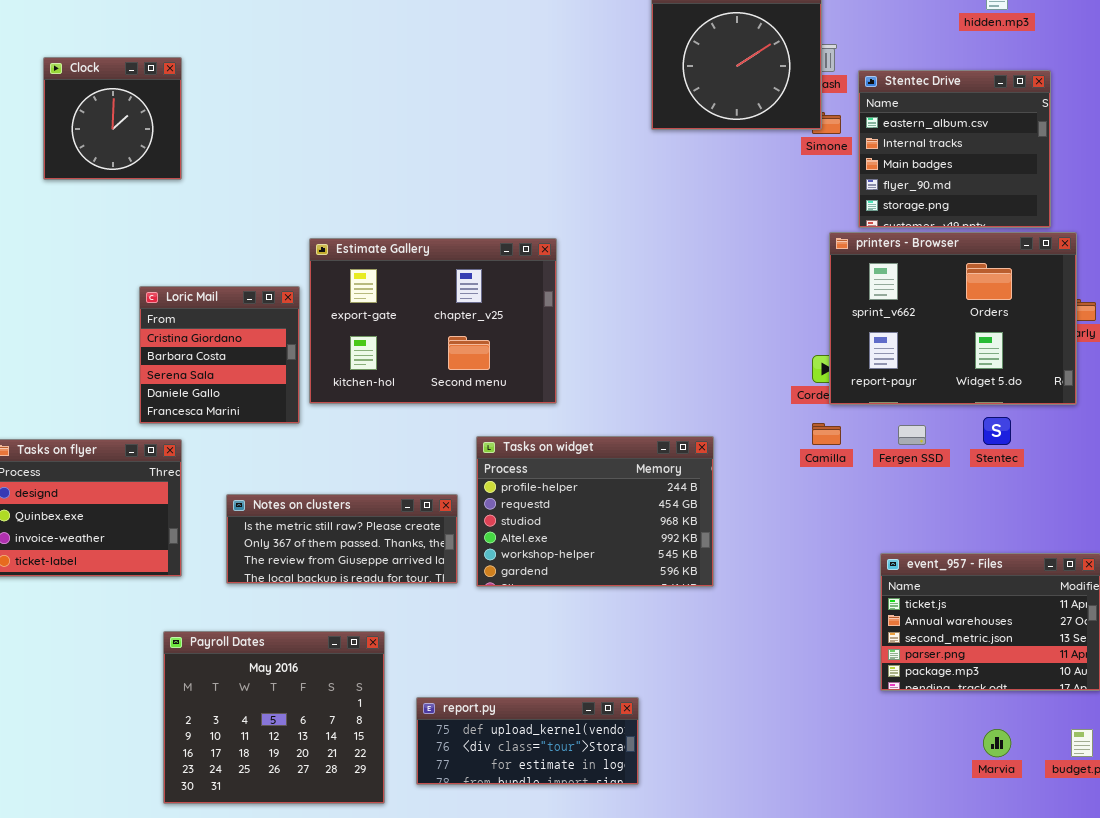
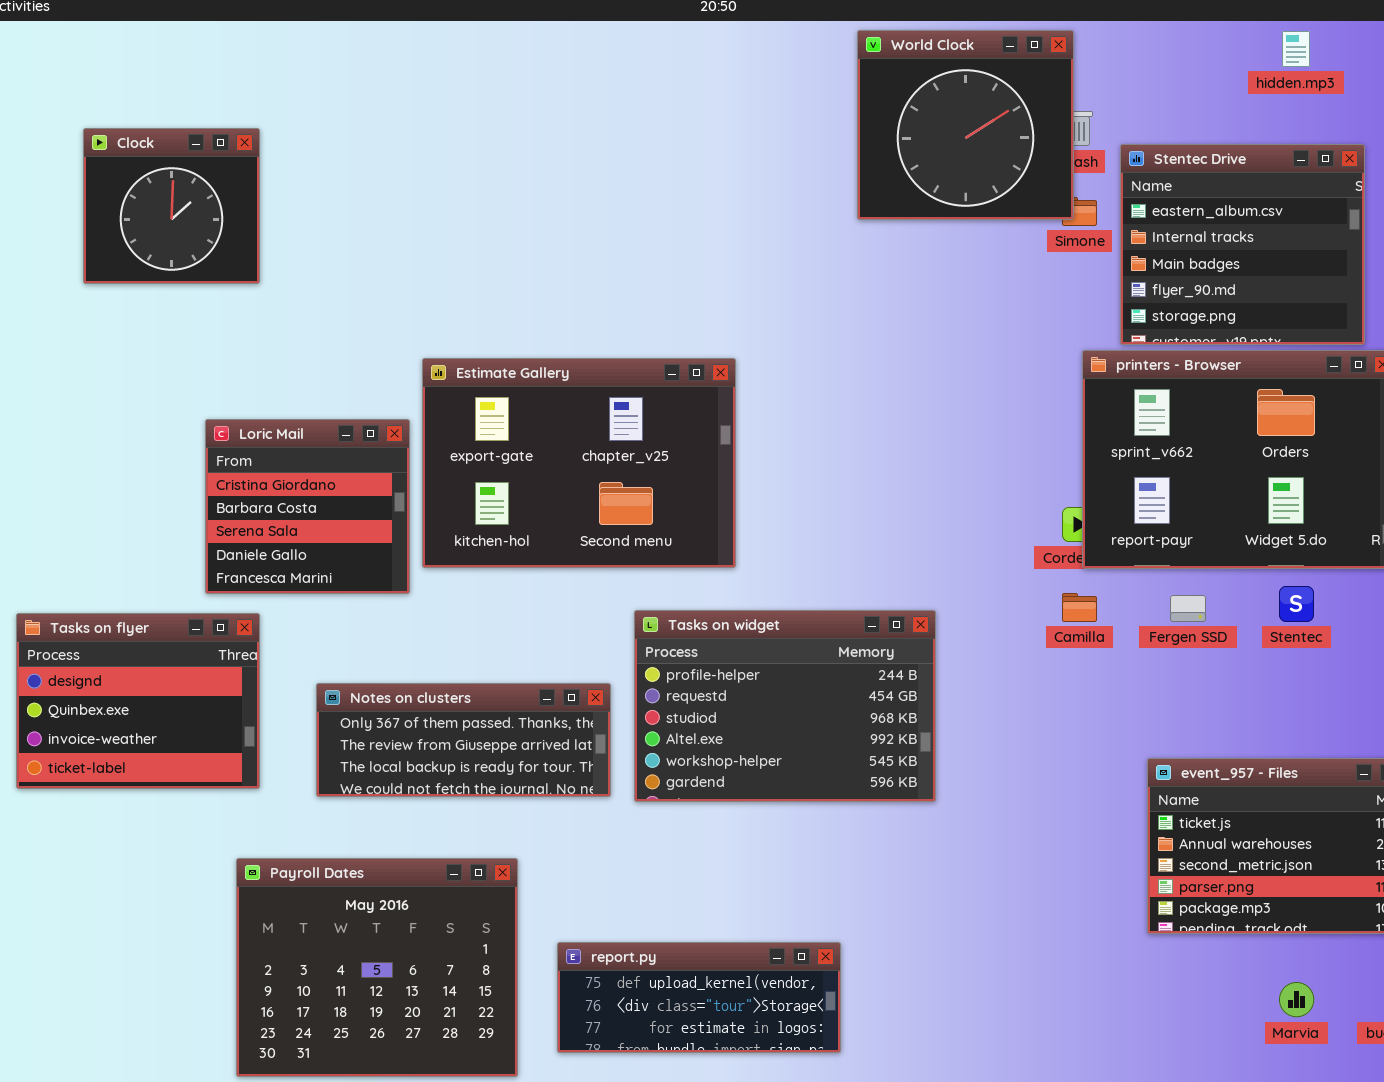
Notes on clusters: [226,494,458,584] -> [316,683,611,797], scrolled down 1 row

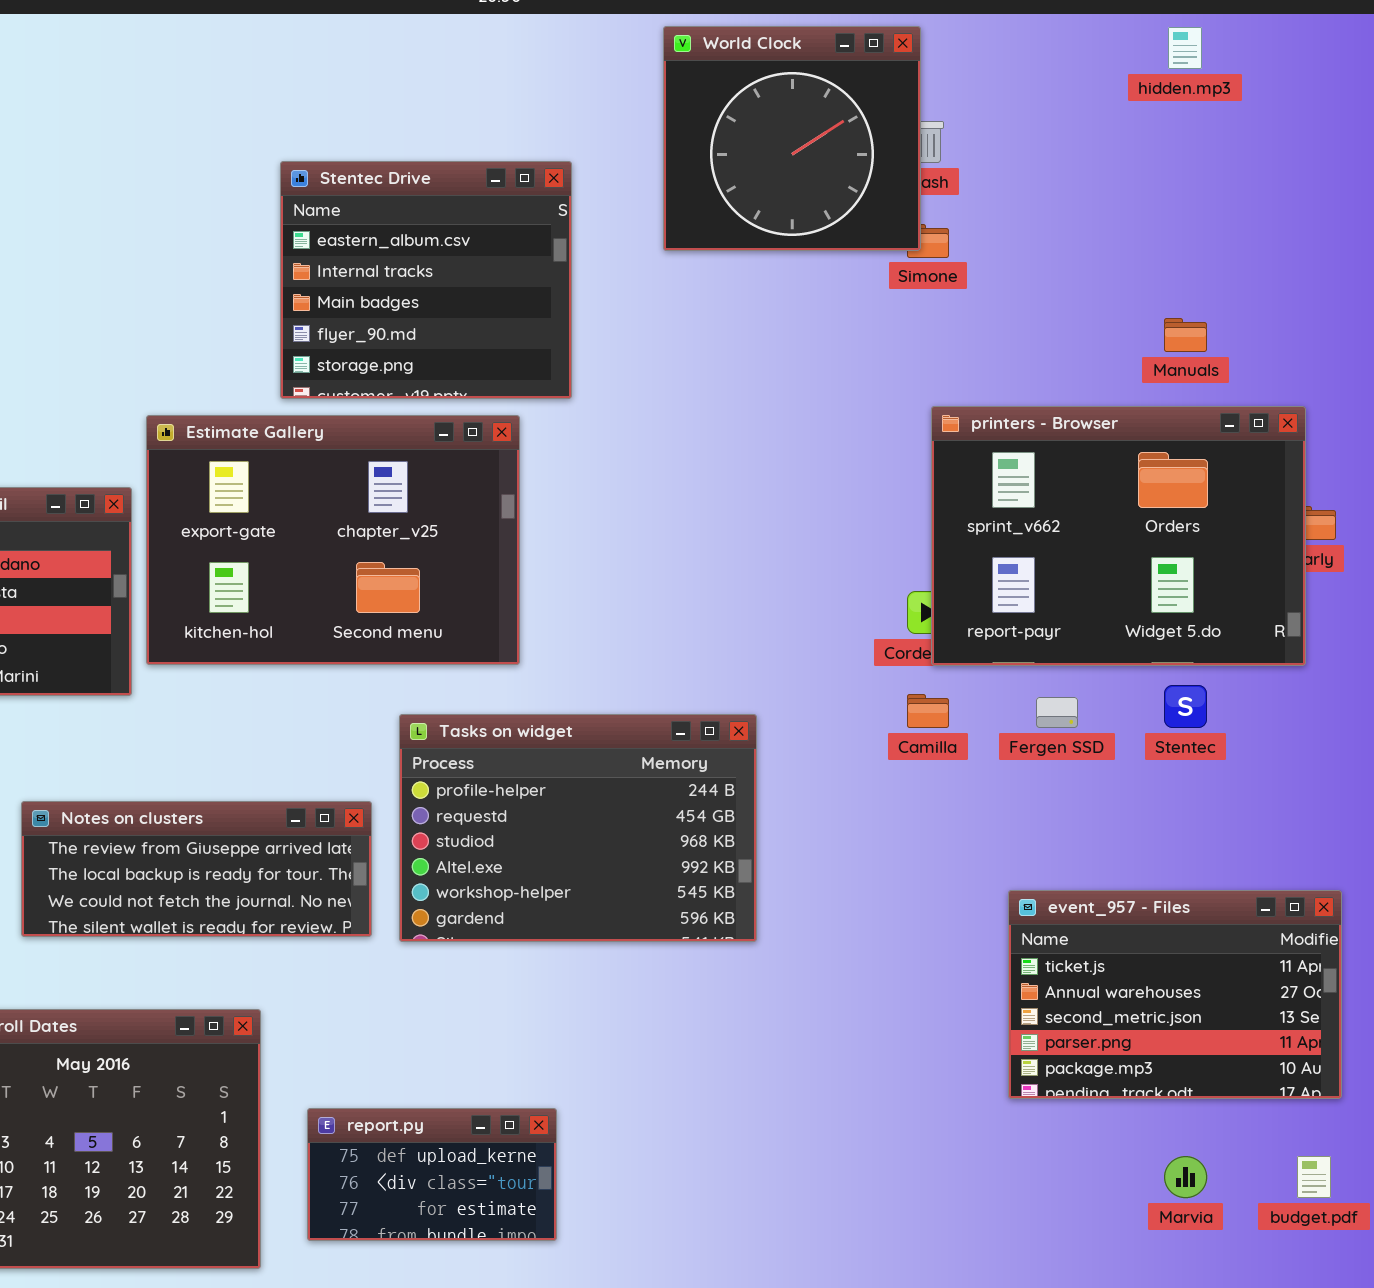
Stentec Drive: [1120,144,1365,345] -> [280,161,572,399], moved
Notes on clusters: [316,683,611,797] -> [21,801,372,937], scrolled down 1 row
report.py: [557,942,841,1053] -> [307,1108,557,1241], resized

